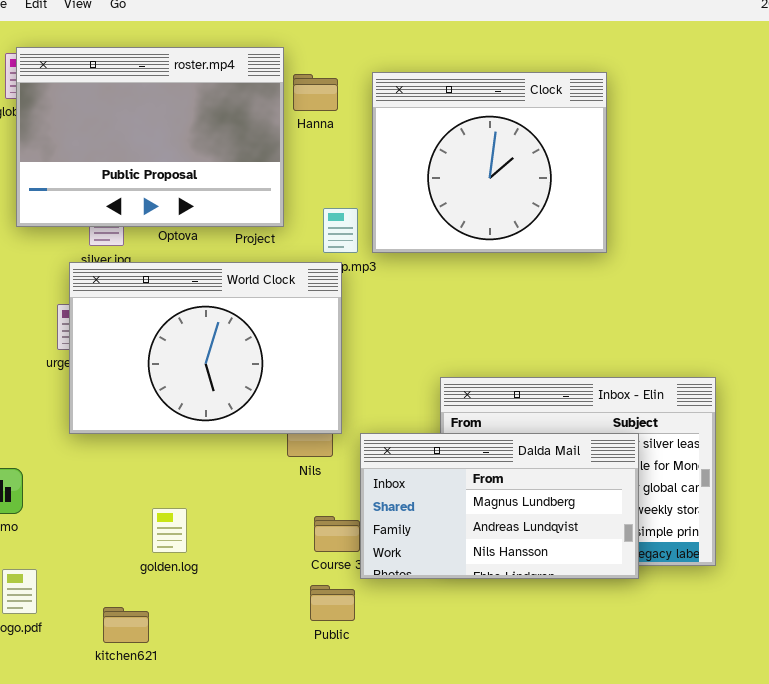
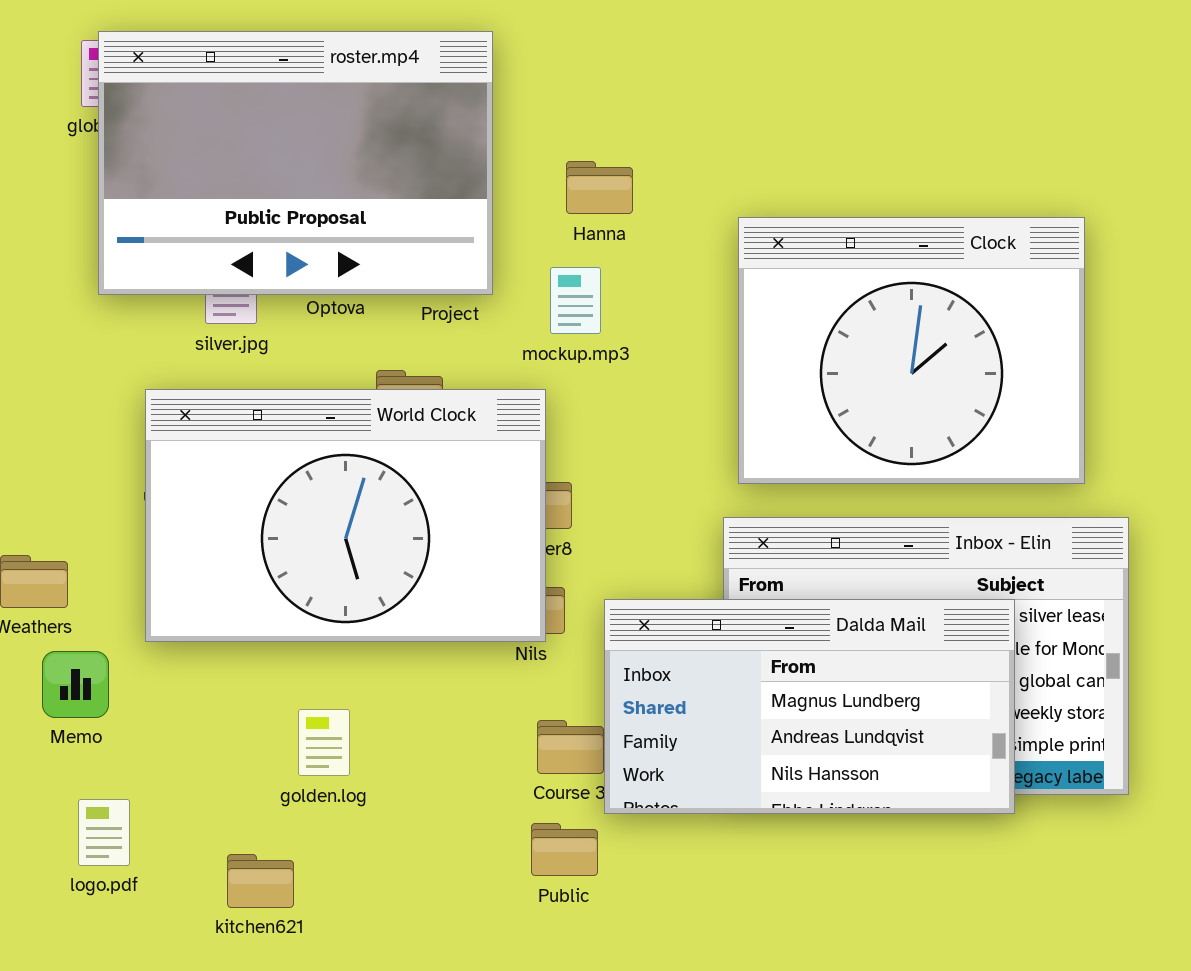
Clock: [372,72,607,253] -> [738,217,1085,484], moved
Hanna: [293,74,338,111] -> [566,161,633,214], moved
World Clock: [69,262,342,434] -> [145,389,546,642], moved

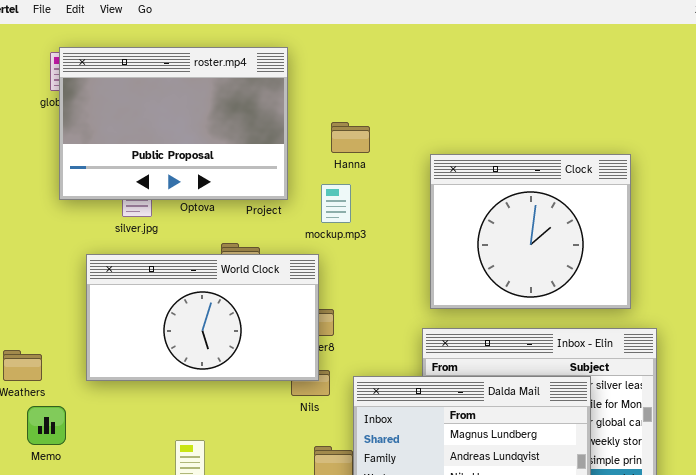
World Clock: [145,389,546,642] -> [86,254,319,381], resized

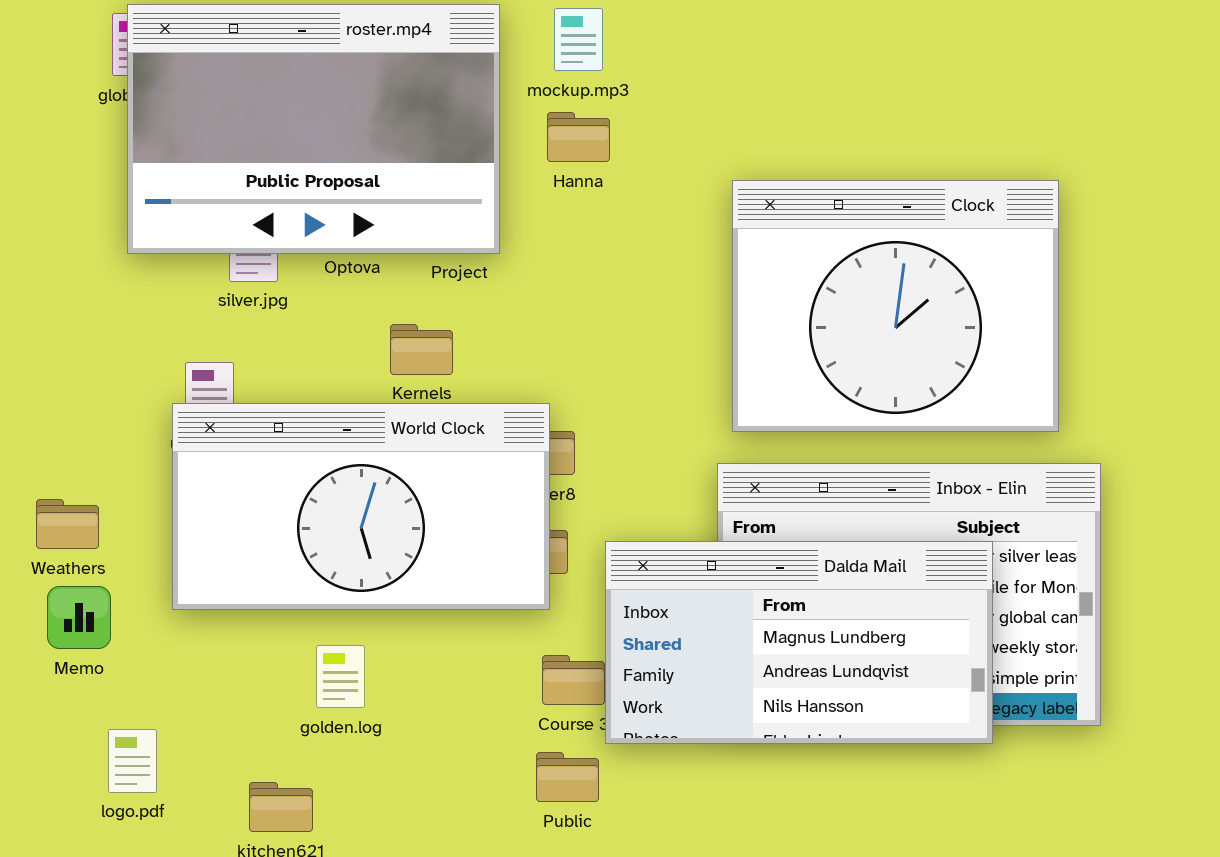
Hanna: [331,122,370,153] -> [547,112,610,162], moved
mockup.mp3: [321,184,351,223] -> [554,8,603,71], moved
World Clock: [86,254,319,381] -> [172,403,550,610], moved
Memo: [27,406,66,445] -> [47,586,111,649], moved

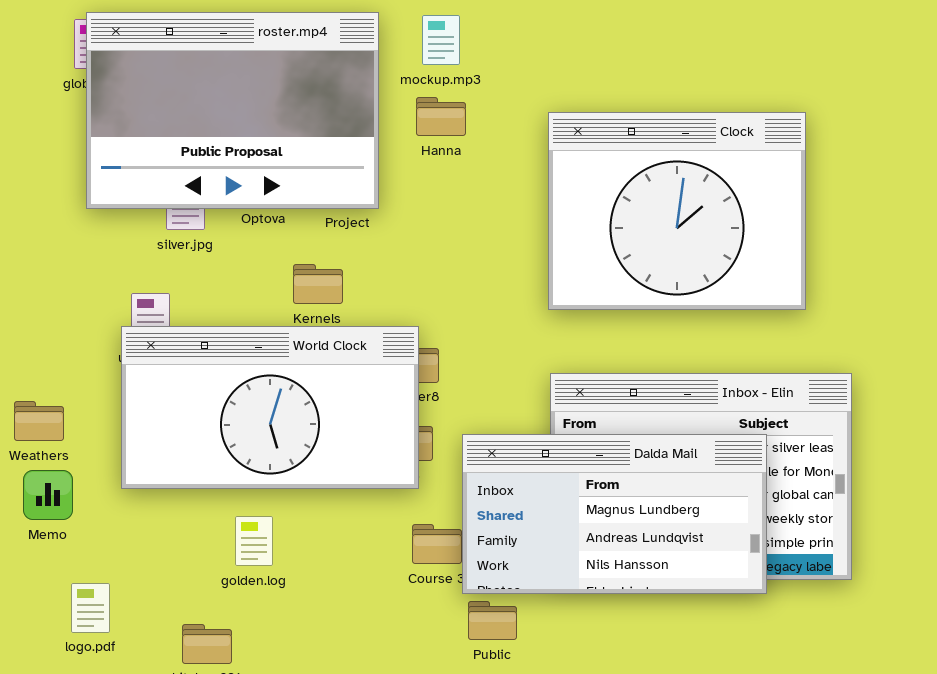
Clock: [732,180,1059,432] -> [548,112,806,310], moved
Public: [536,752,599,802] -> [468,601,517,640], moved

